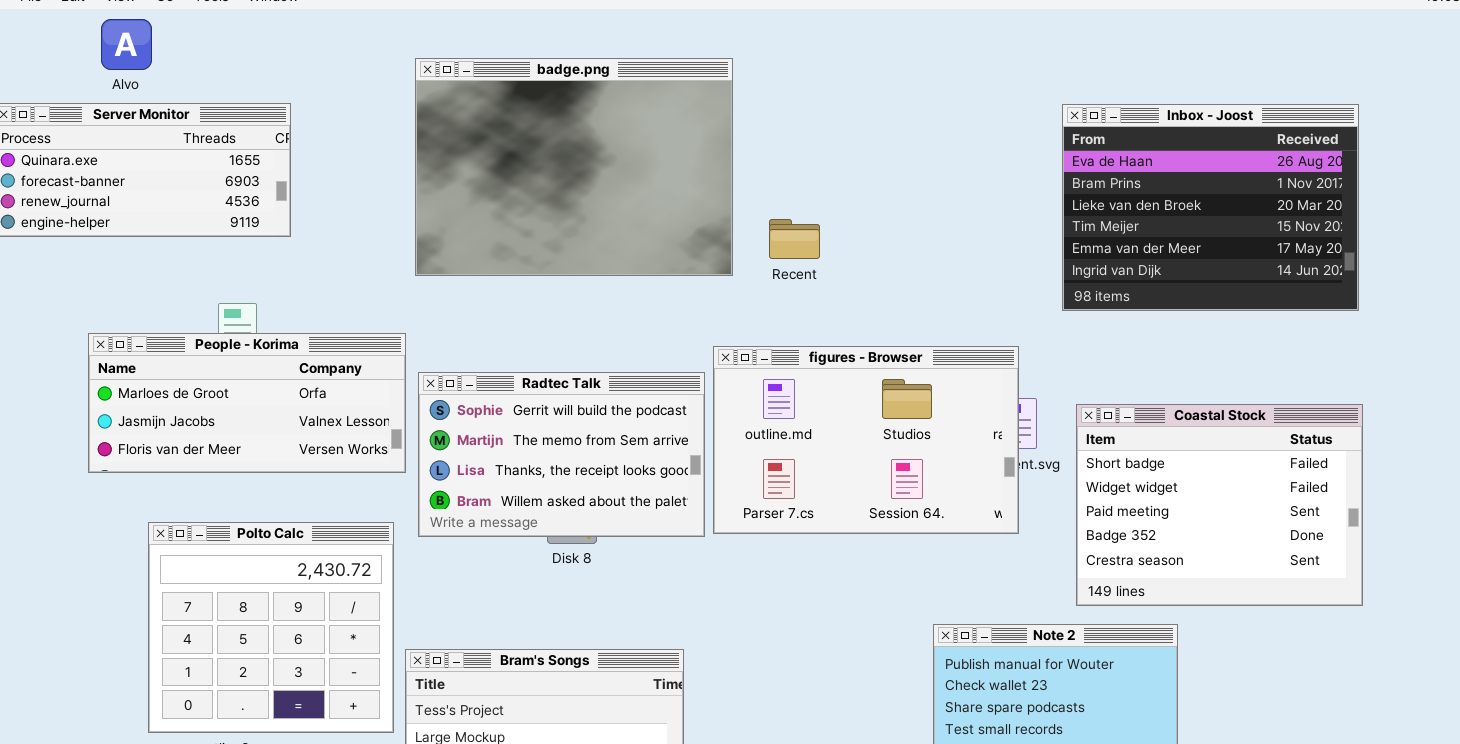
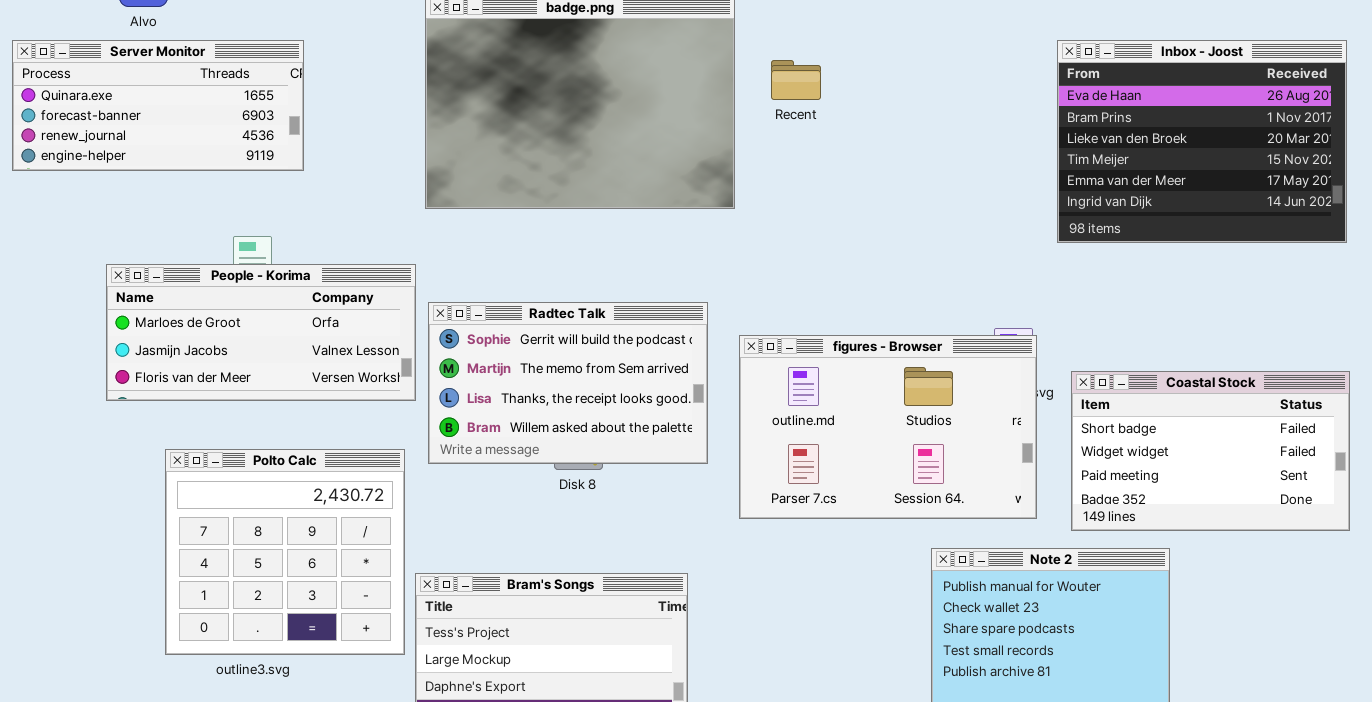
Recent: [769,219,820,259] -> [771,60,821,100], moved
figures - Browser: [713,346,1019,534] -> [739,335,1037,519], moved
Coastal Stock: [1076,404,1363,606] -> [1071,371,1350,531], resized

